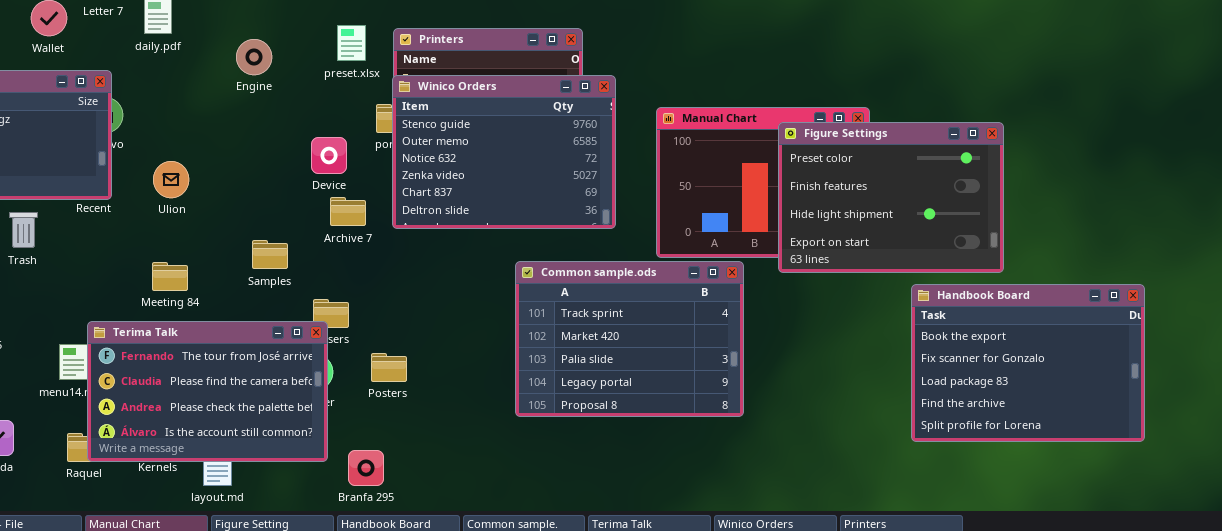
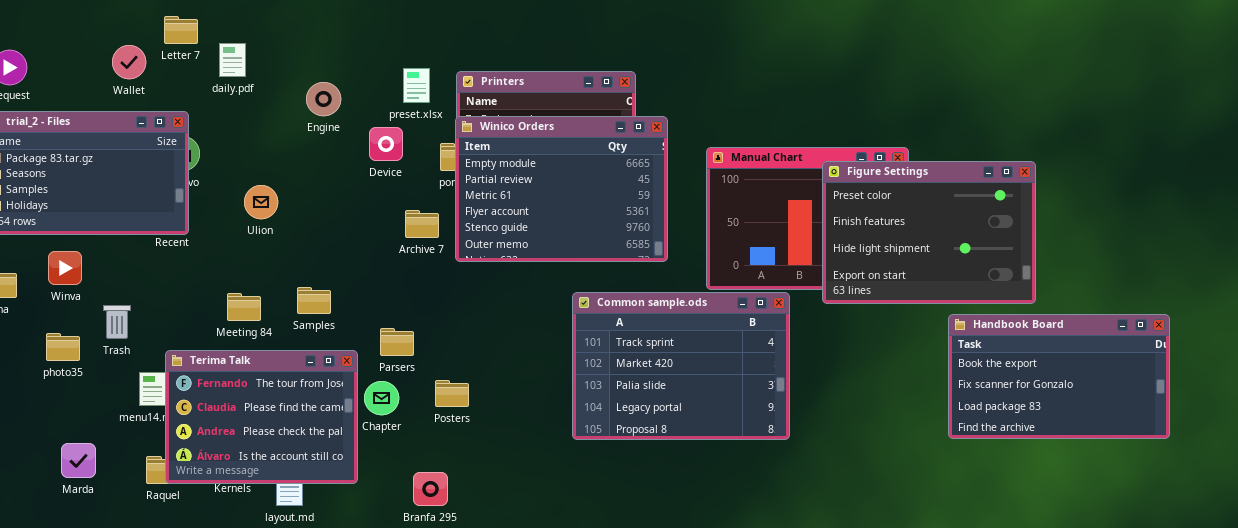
Winico Orders: [392,75,616,229] -> [455,116,668,262], scrolled up 4 rows
Device: [311,137,347,174] -> [369,127,403,161], moved
Ulion: [153,161,189,198] -> [244,185,278,219], moved
Archive 7: [330,197,366,226] -> [405,210,439,238], moved
Trash: [9,212,38,248] -> [103,305,131,339], moved
Samples: [252,240,288,269] -> [297,287,331,314], moved
Handbook Board: [911,284,1145,442] -> [948,314,1170,439], resized
Terima Talk: [87,321,328,462] -> [165,350,358,484], resized

